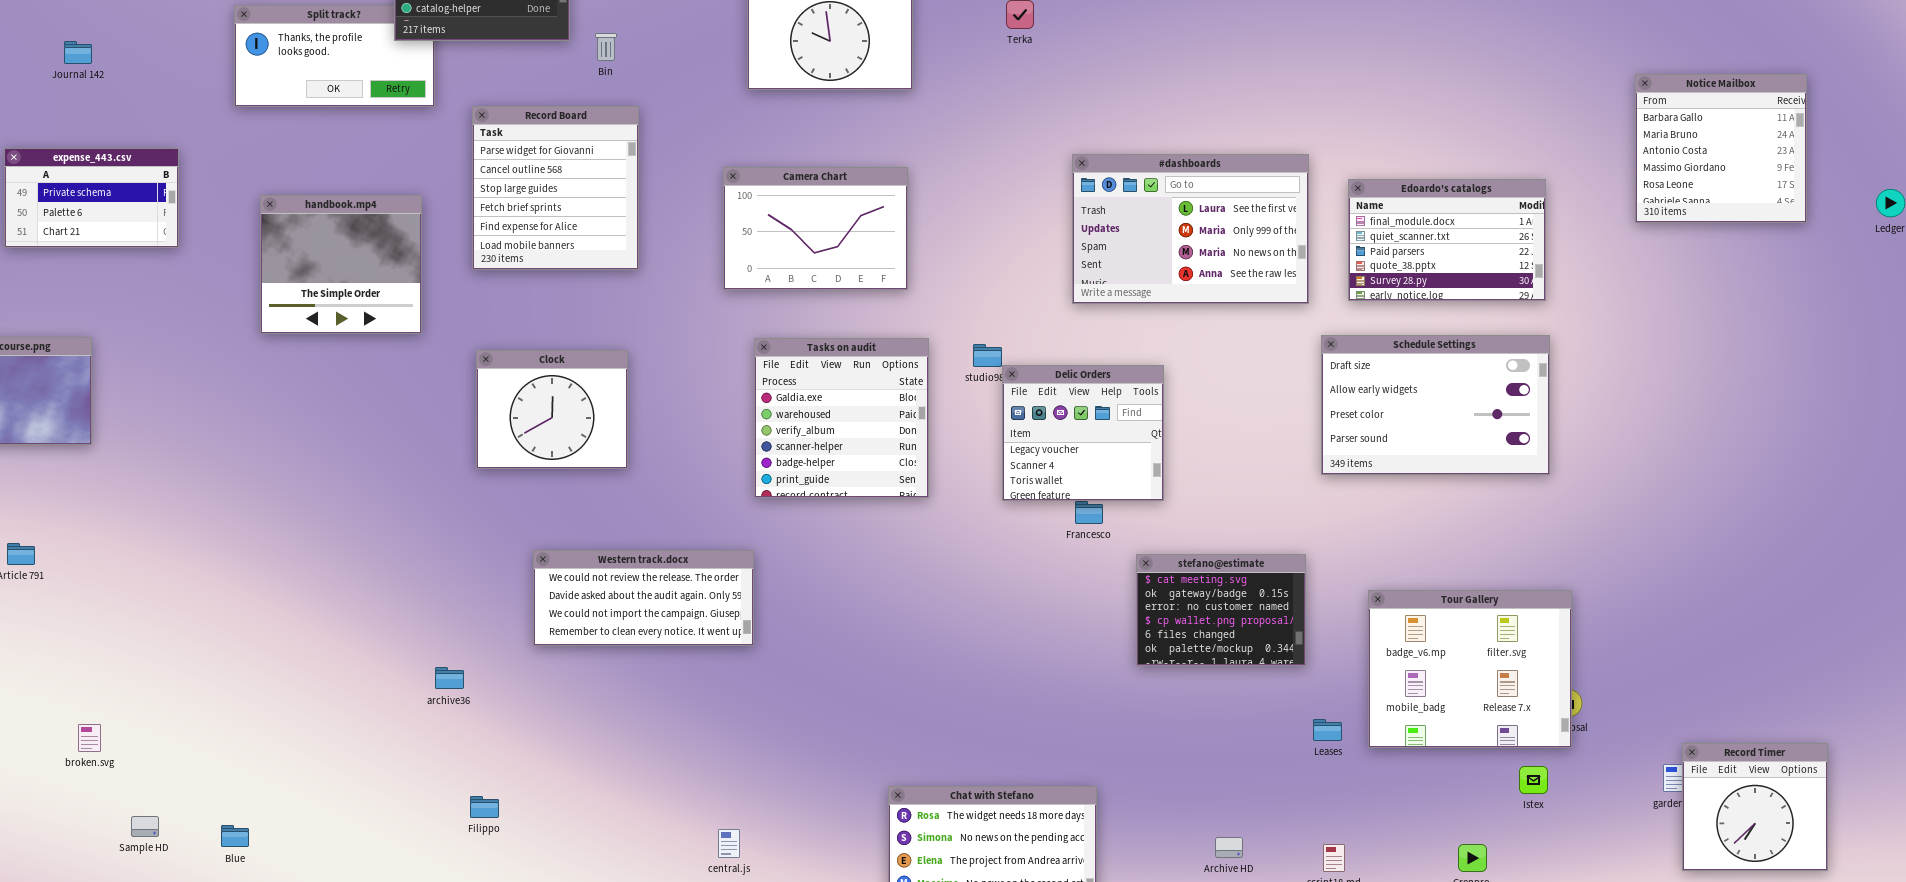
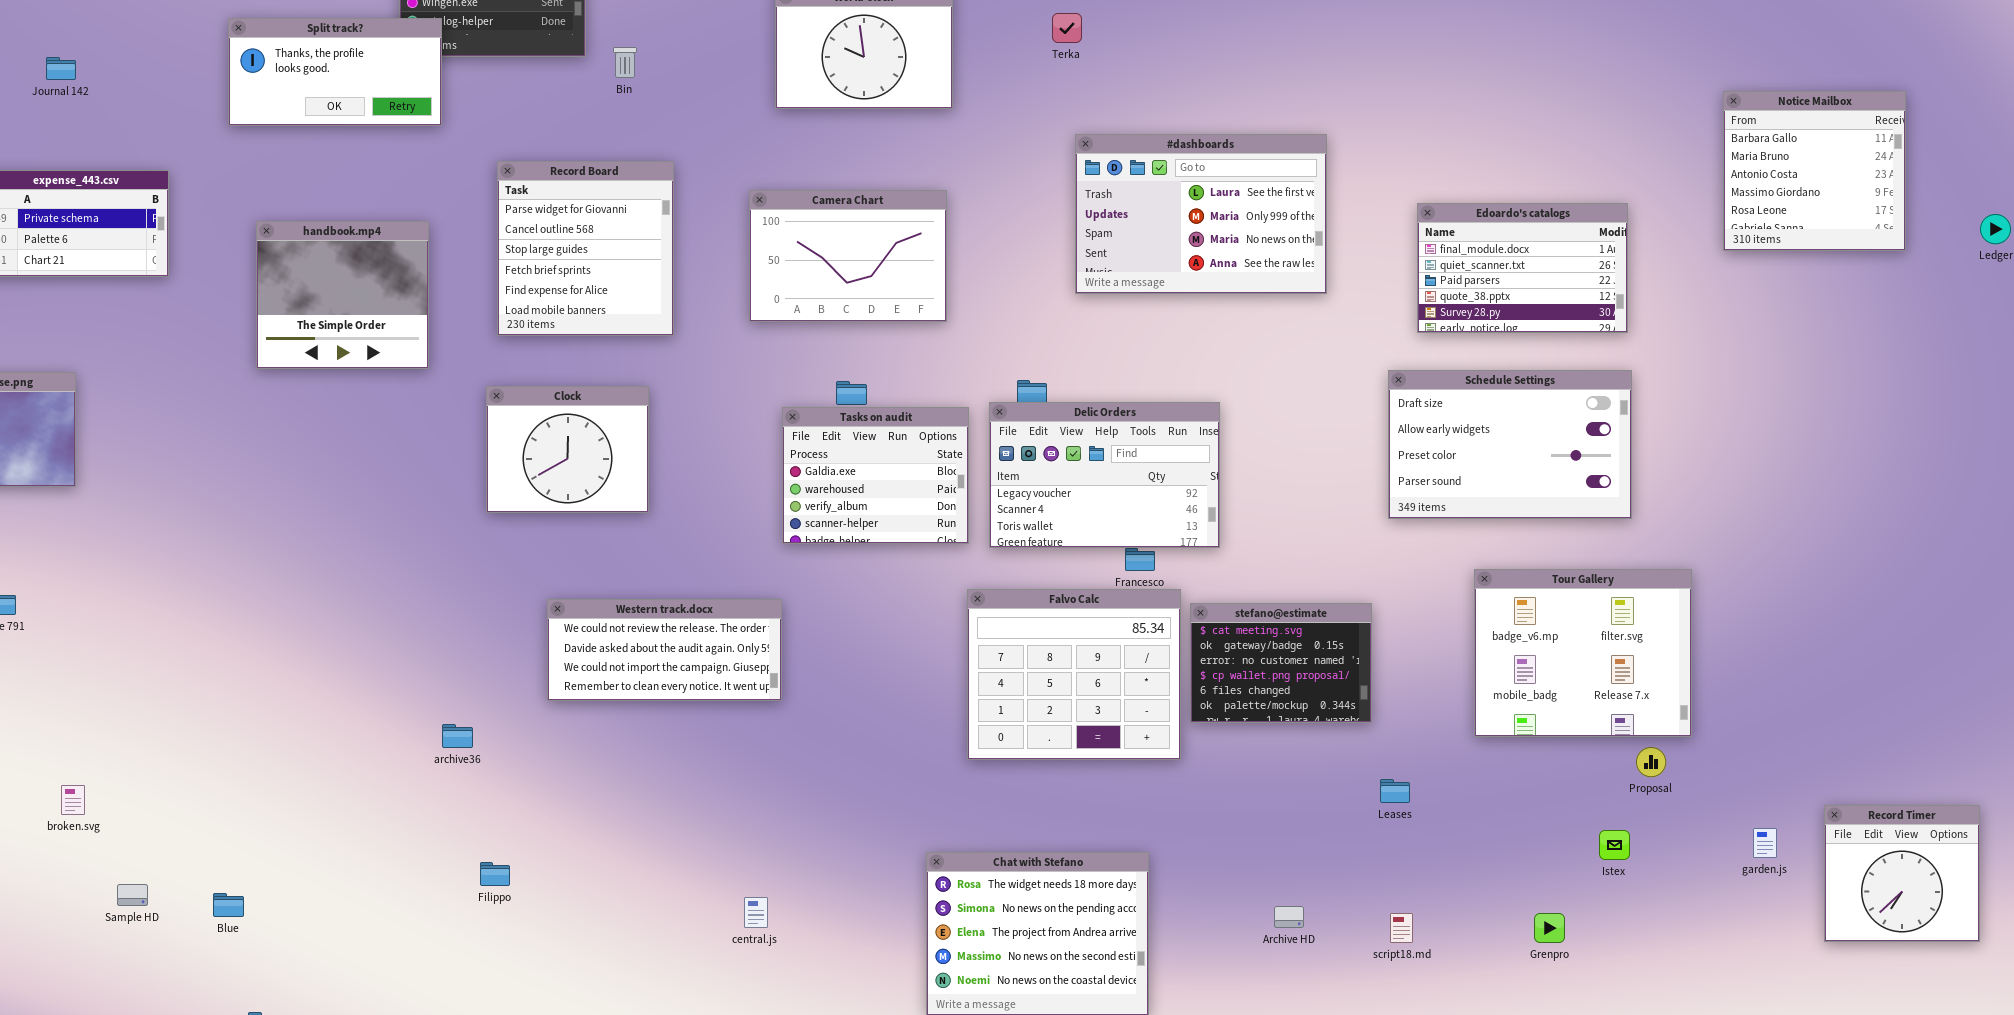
Split track?: [234,5,435,107] -> [228,18,442,126], raised
Record Board: [472,106,639,270] -> [497,161,674,336], moved
#dashboards: [1072,154,1309,304] -> [1075,134,1327,294], moved
Tasks on audit: [754,338,929,498] -> [782,407,969,544], resized
Delic Orders: [1002,365,1164,501] -> [989,402,1220,548], resized
Falvo Calc: none -> [967,589,1181,760], opened
Tour Gallery: [1368,590,1572,748] -> [1474,569,1692,737], moved
Record Timer: [1682,743,1828,871] -> [1824,805,1980,942], moved

